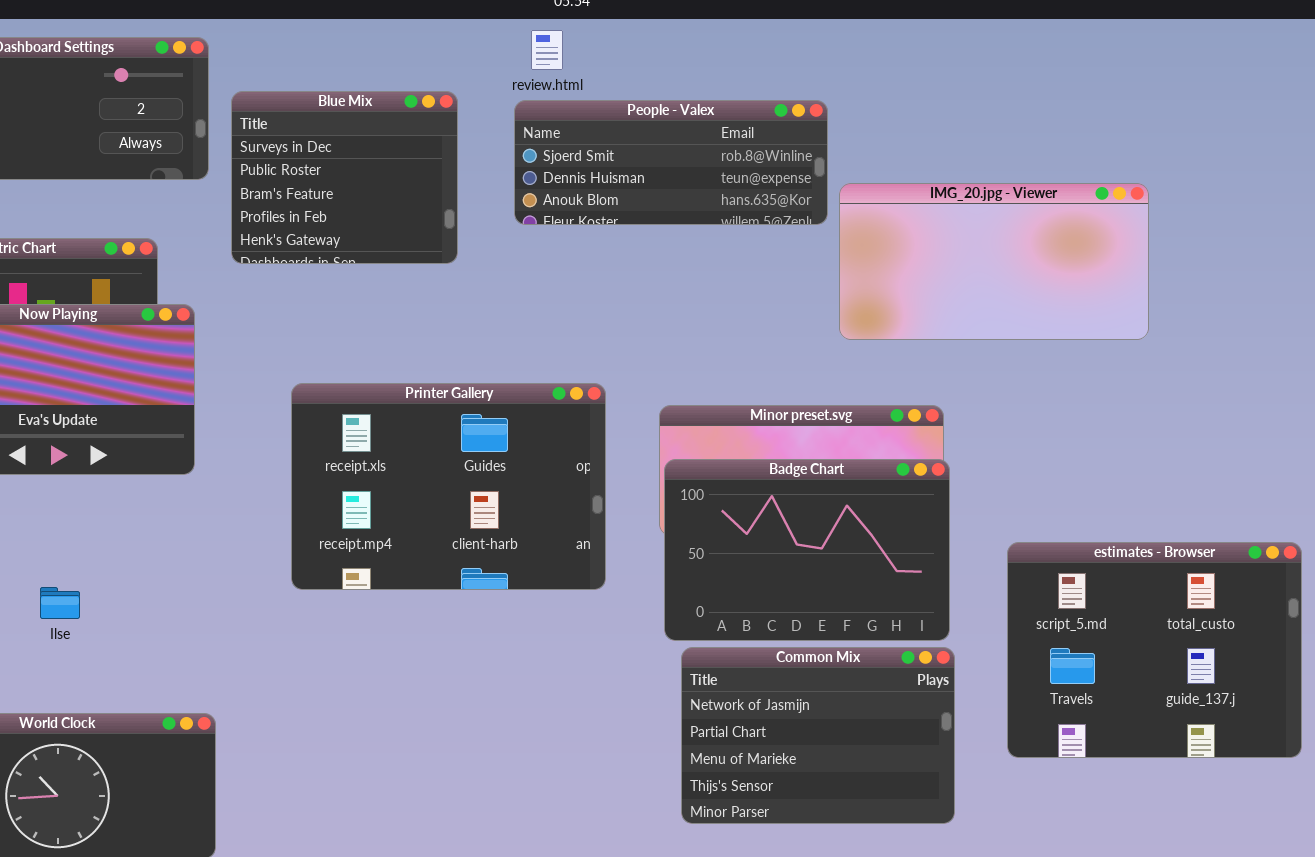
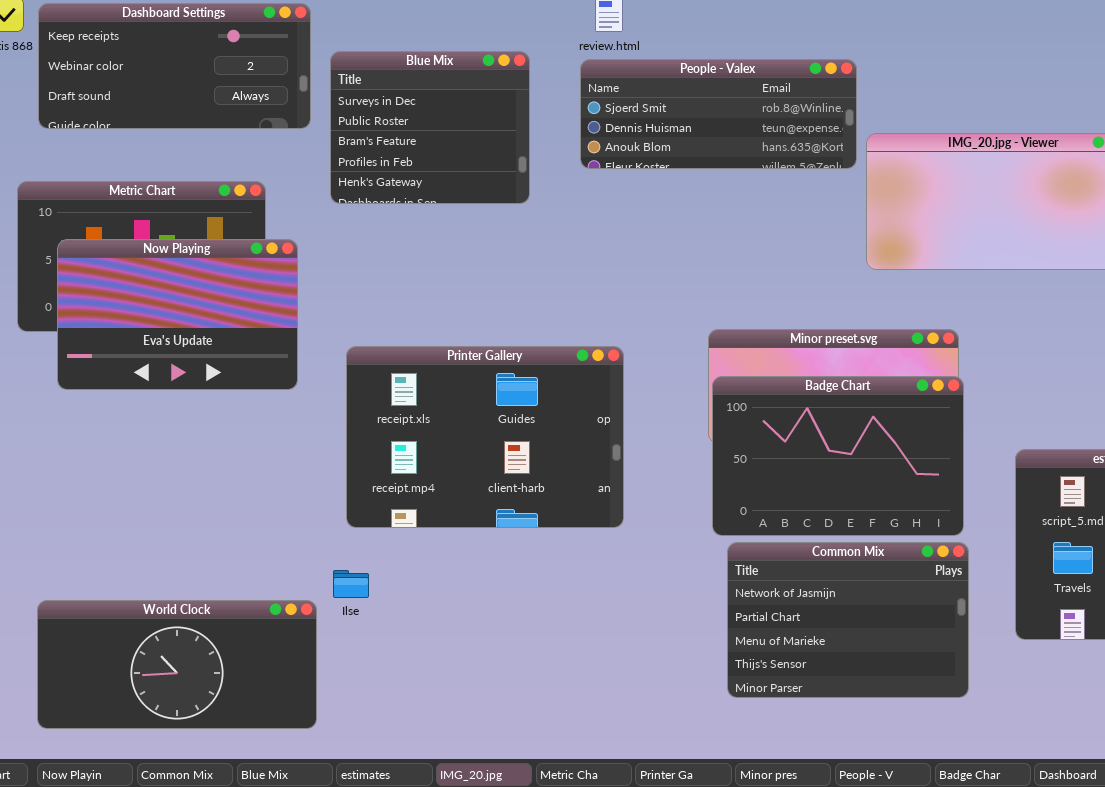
Printer Gallery: [291,383,606,590] -> [346,346,624,528], moved
Ilse: [40,587,80,619] -> [333,570,369,598], moved

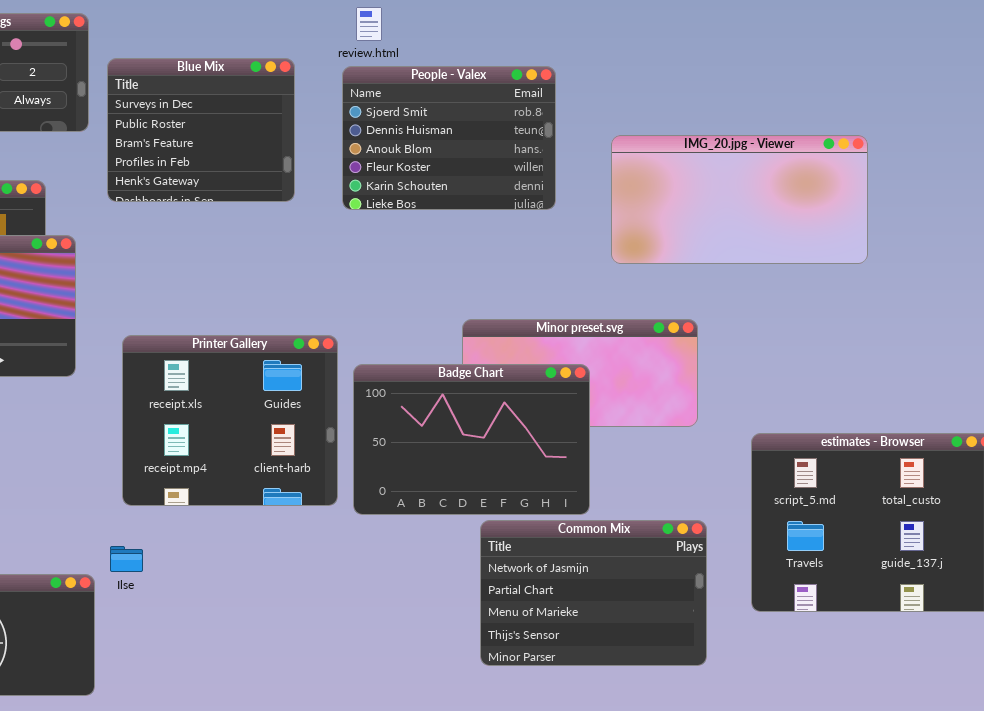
People - Valex: [580,59,857,169] -> [342,66,556,210], resized
Printer Gallery: [346,346,624,528] -> [122,335,338,506], resized
Badge Chart: [712,376,964,536] -> [353,364,590,515], moved

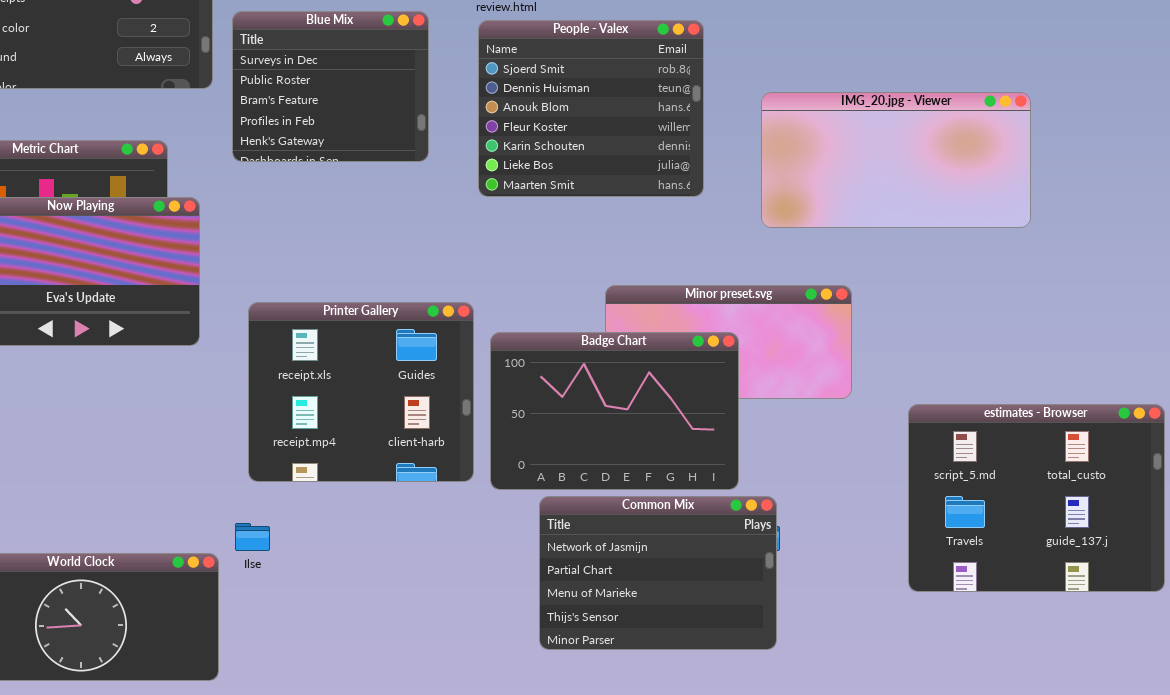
People - Valex: [342,66,556,210] -> [478,20,704,197], resized
Common Mix: [480,520,707,666] -> [539,496,777,650], moved

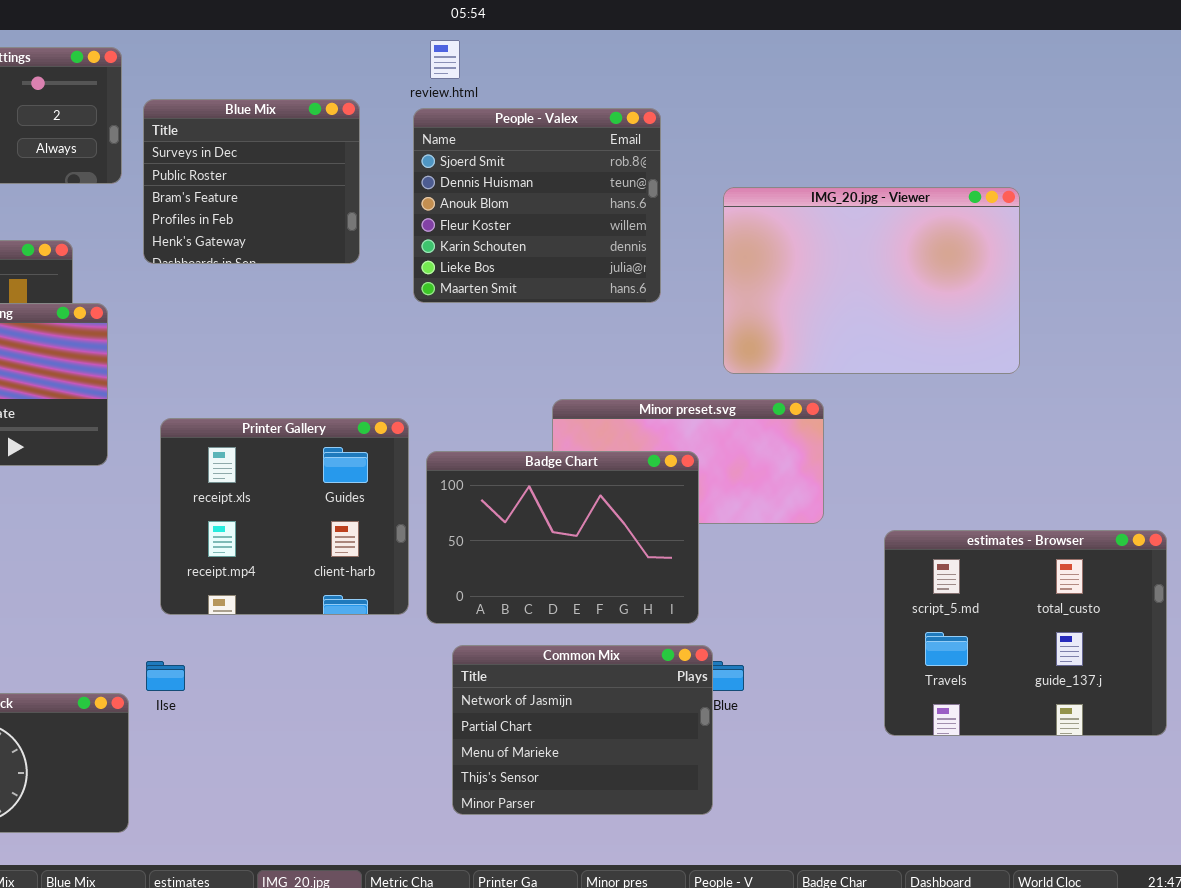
IMG_20.jpg - Viewer: [761,92,1031,228] -> [723,187,1020,374], resized
Common Mix: [539,496,777,650] -> [452,645,713,815], moved

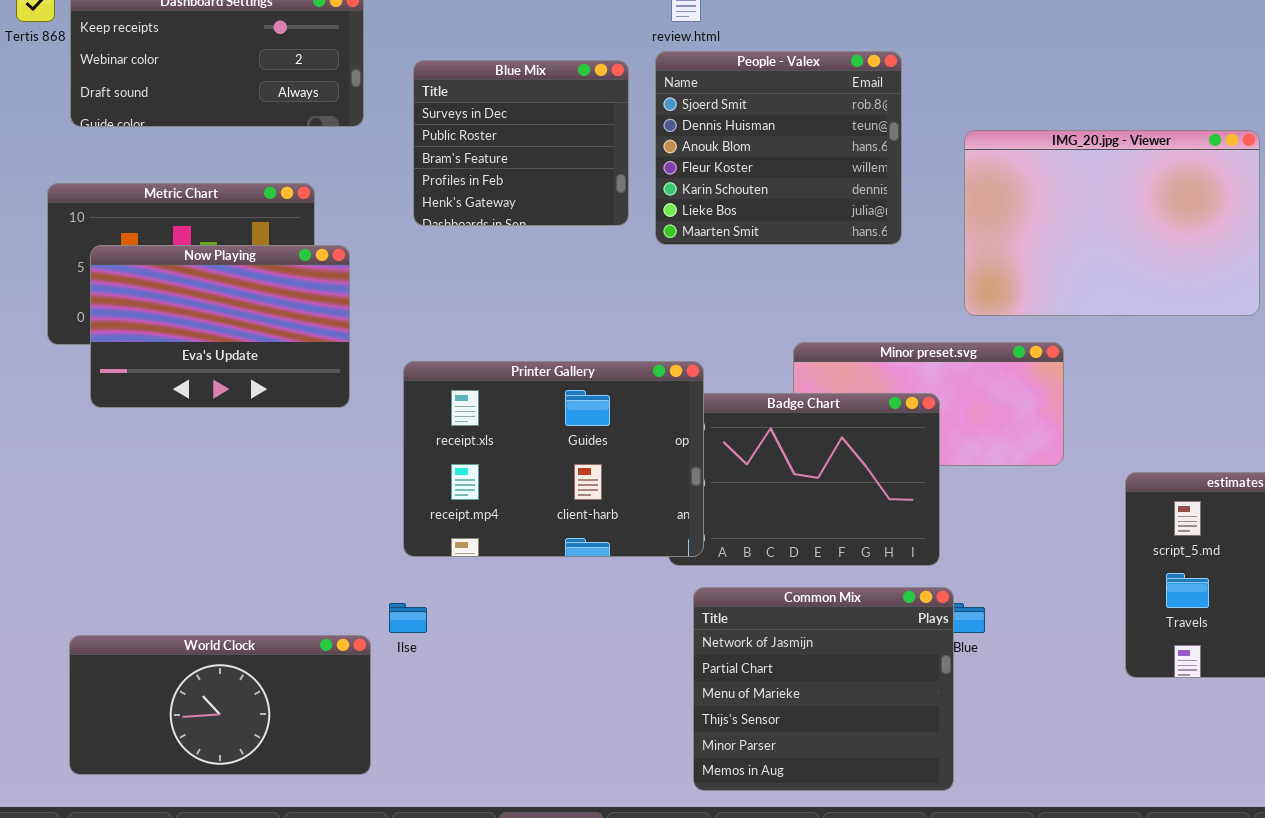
Blue Mix: [143,99,360,264] -> [413,60,629,226], moved
Printer Gallery: [160,418,409,615] -> [403,361,704,557], resized
Common Mix: [452,645,713,815] -> [693,587,954,791], resized

